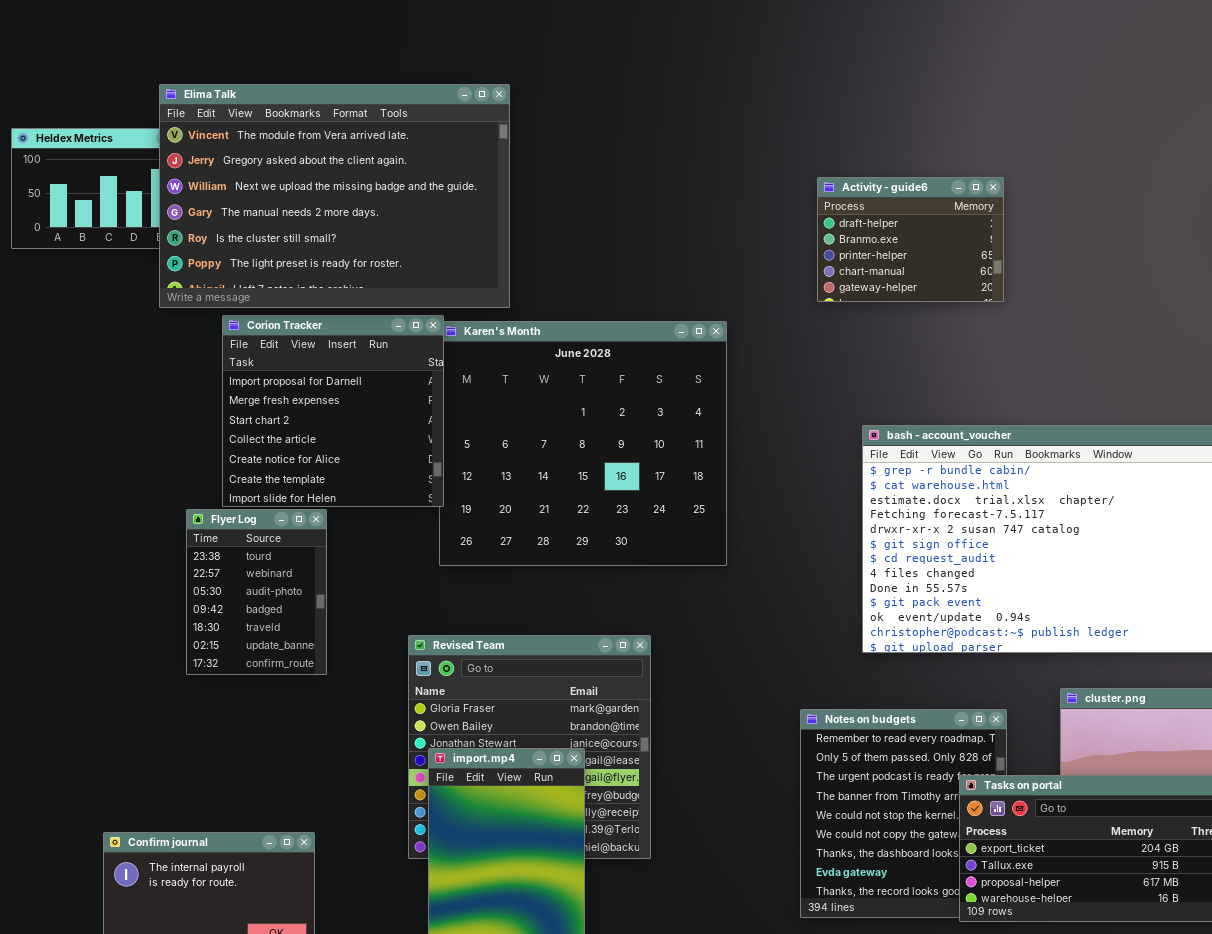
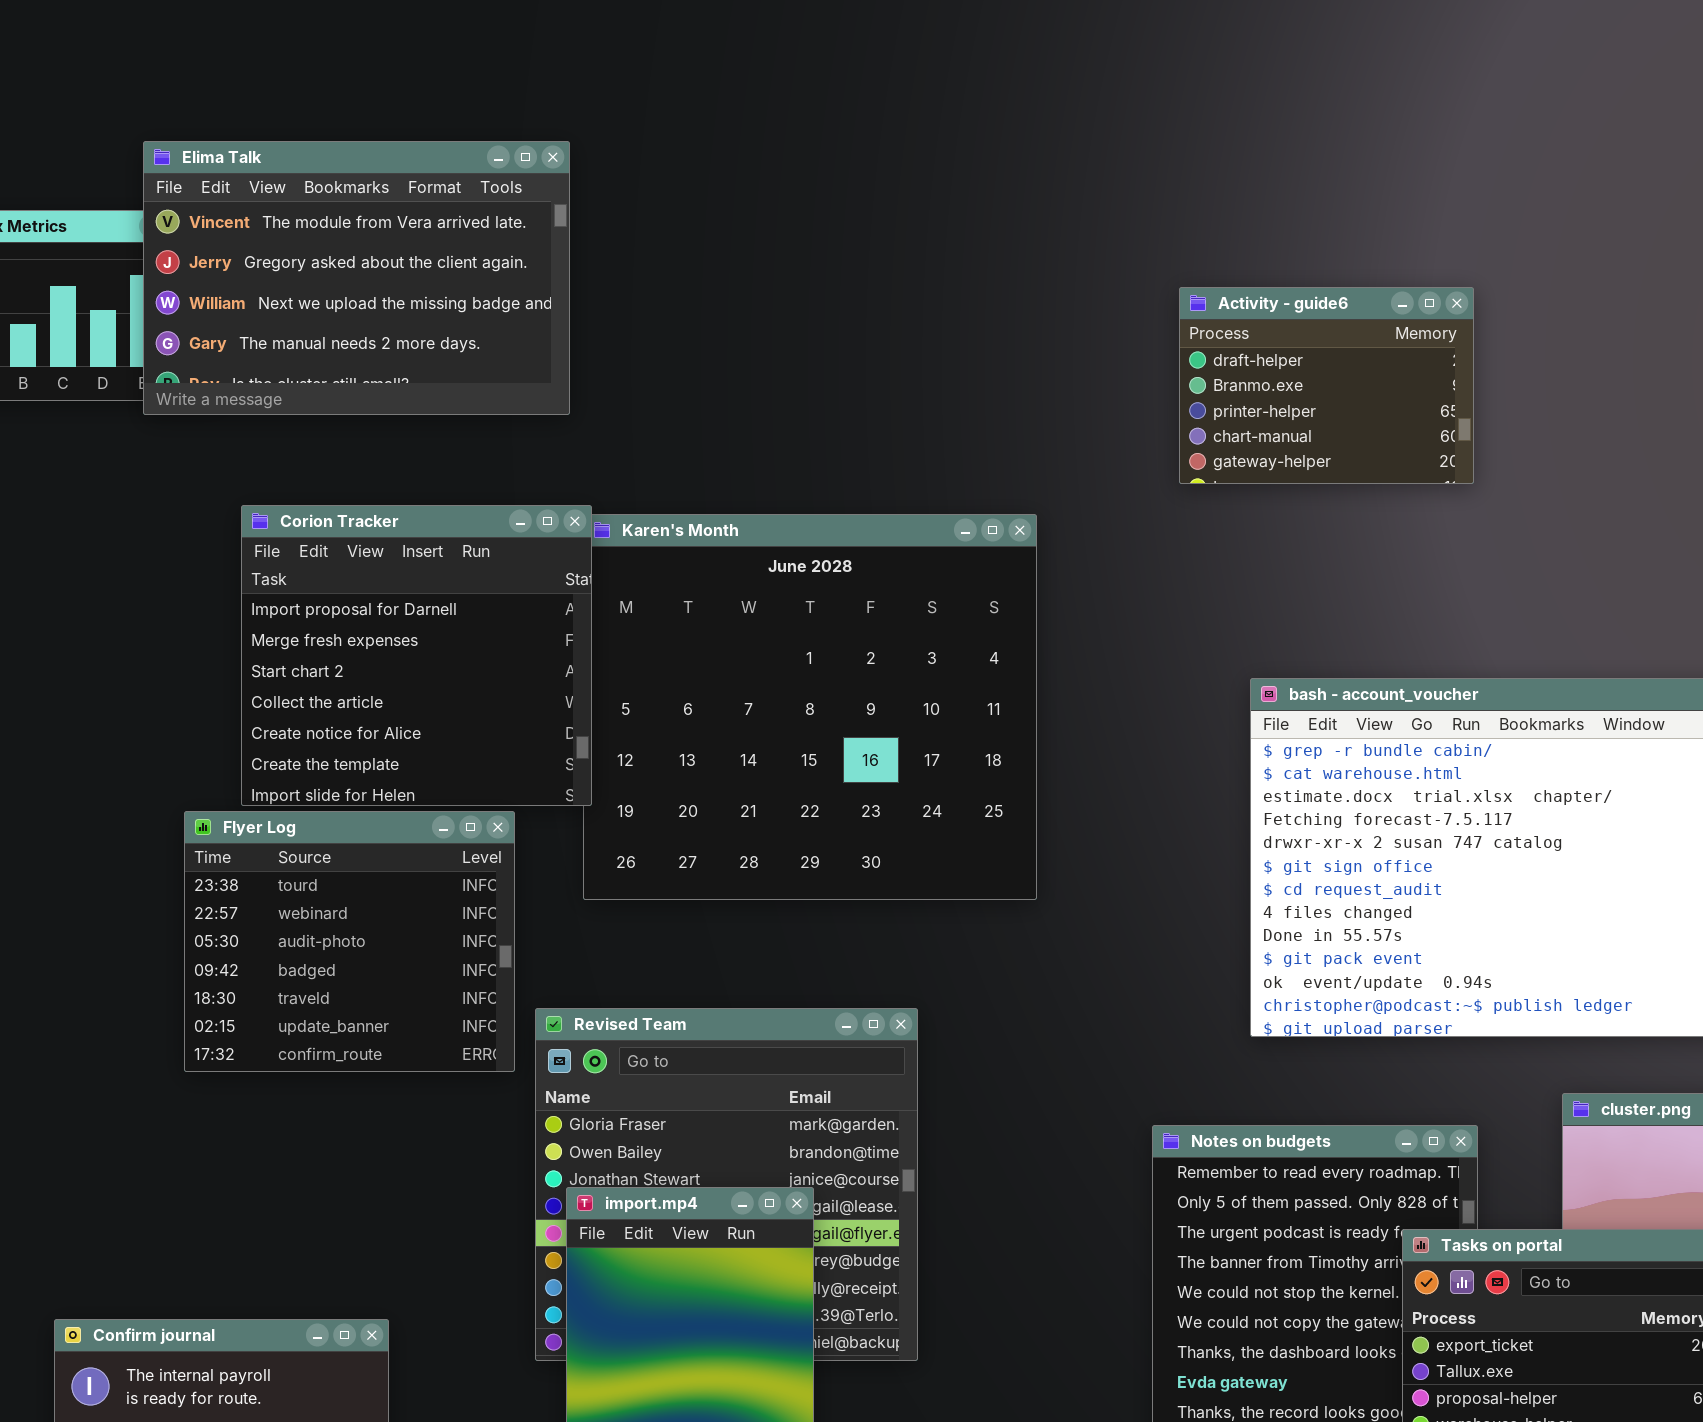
Elima Talk: [159,84,510,308] -> [143,141,570,415], resized
Flyer Log: [186,509,327,675] -> [184,811,515,1072], resized

